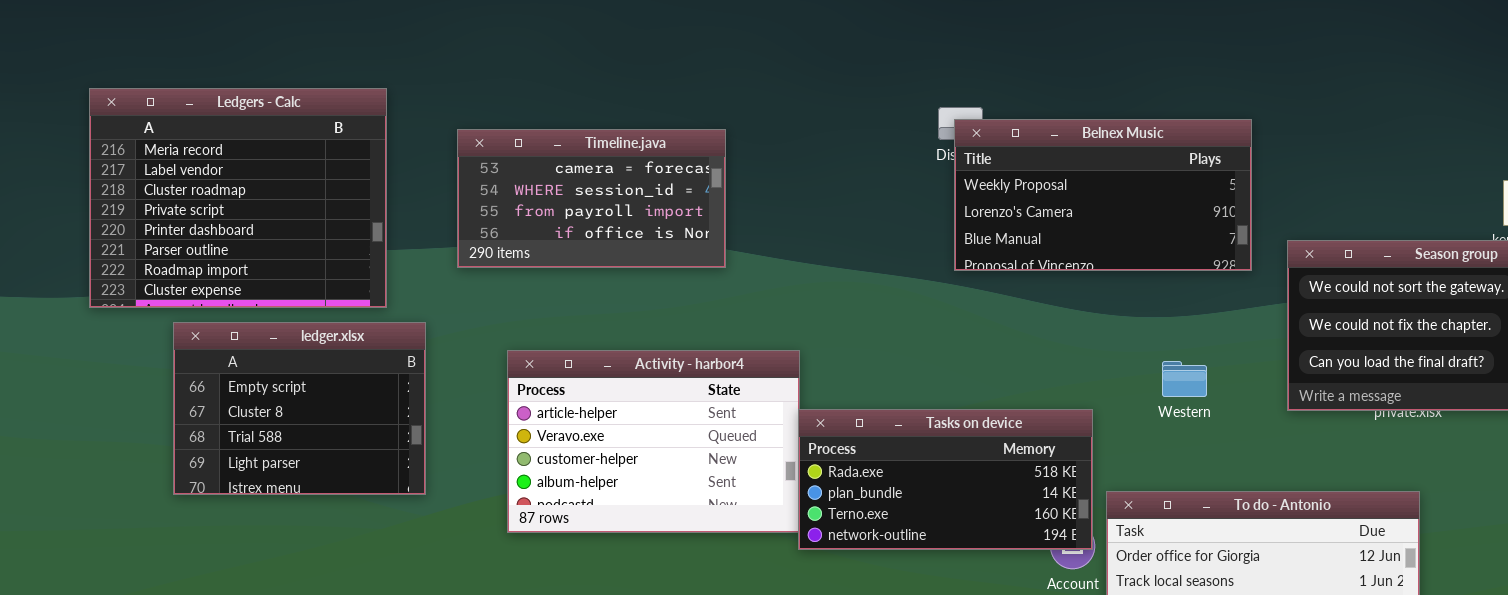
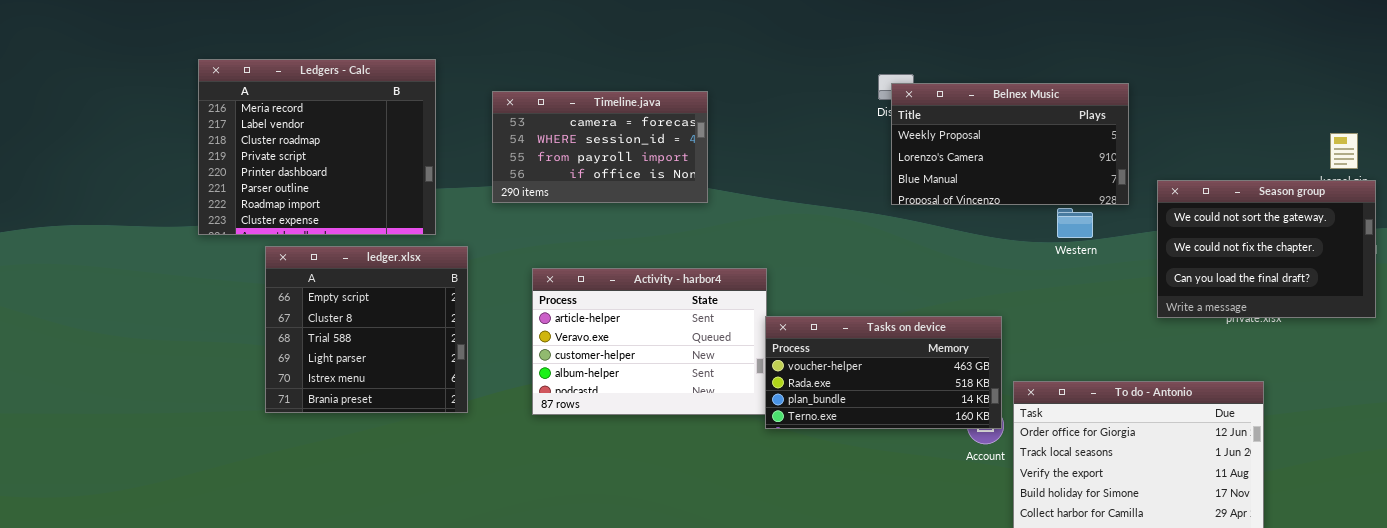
ledger.xlsx: [173,322,426,495] -> [265,246,468,413], resized
Western: [1162,361,1207,397] -> [1057,208,1093,238], moved
Tasks on device: [798,409,1093,550] -> [765,316,1002,429], scrolled up 1 row

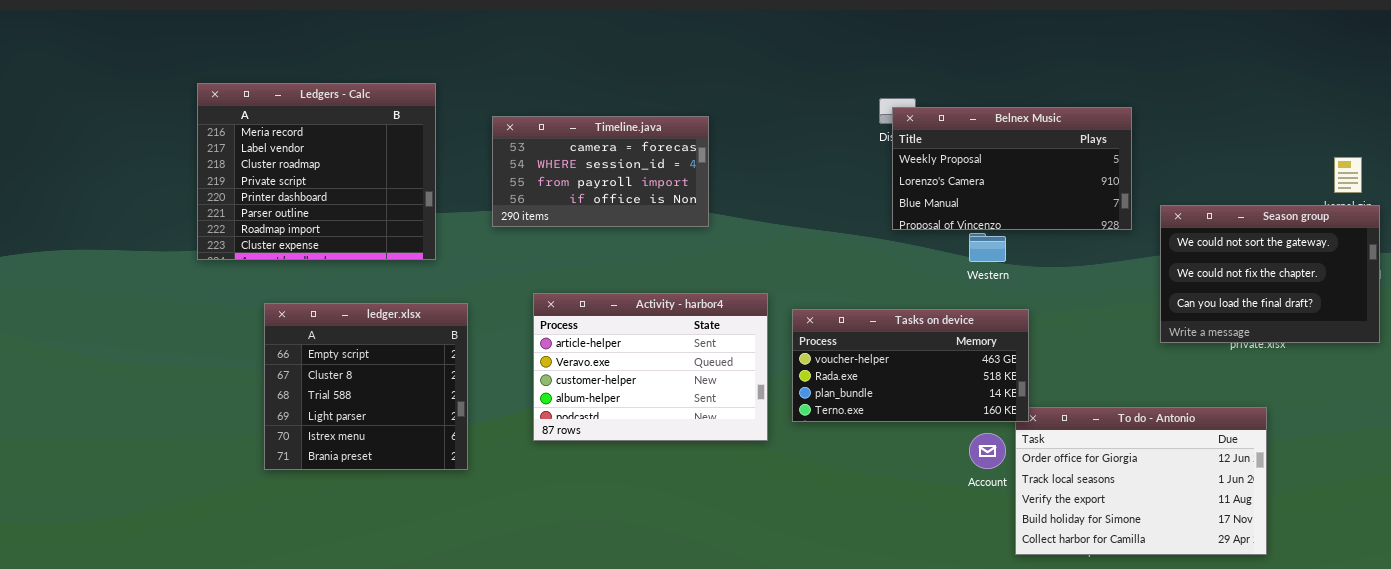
Western: [1057,208,1093,238] -> [969,233,1006,262], moved
ledger.xlsx: [265,246,468,413] -> [264,303,468,470], moved
Tasks on device: [765,316,1002,429] -> [792,309,1029,422], moved

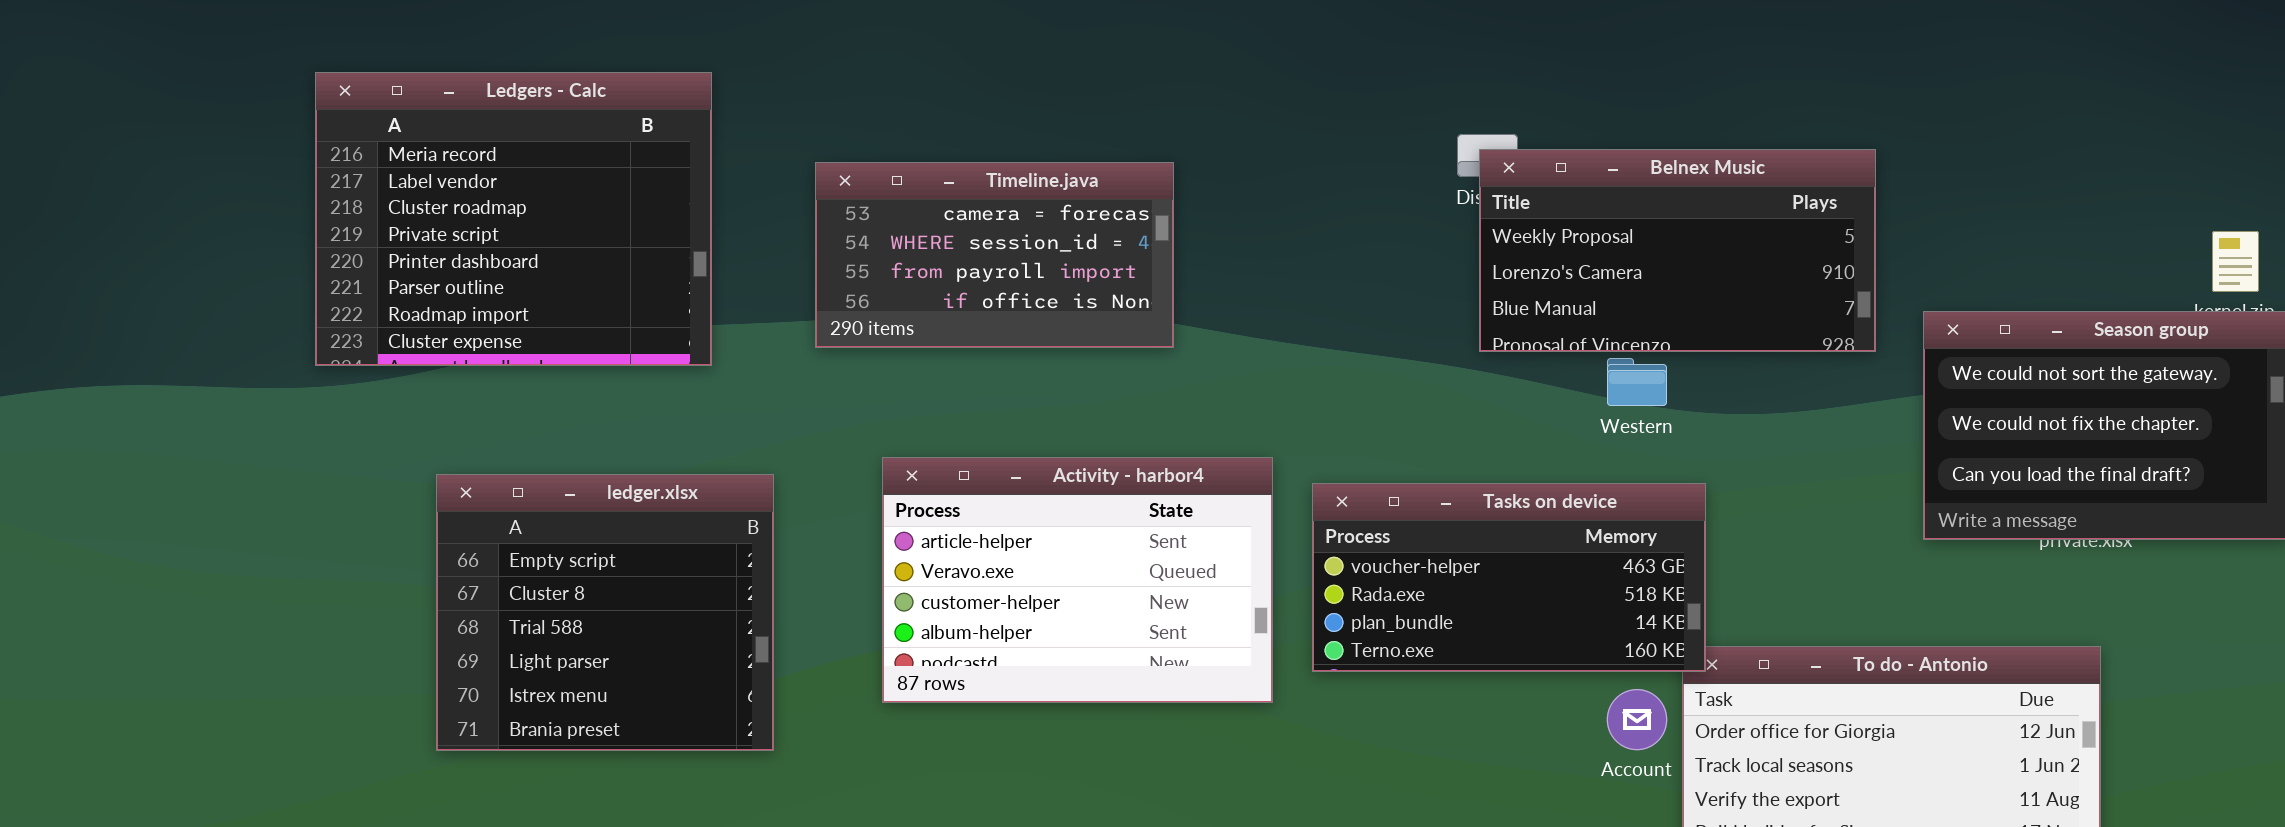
Ledgers - Calc: [197,83,436,260] -> [315,72,712,366], moved

